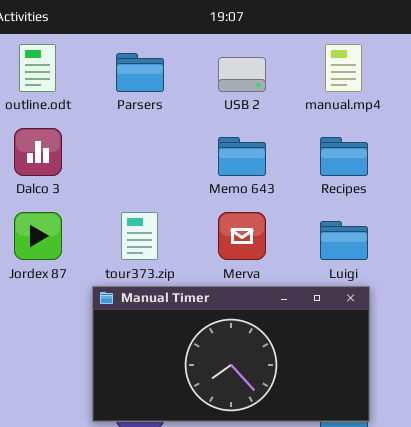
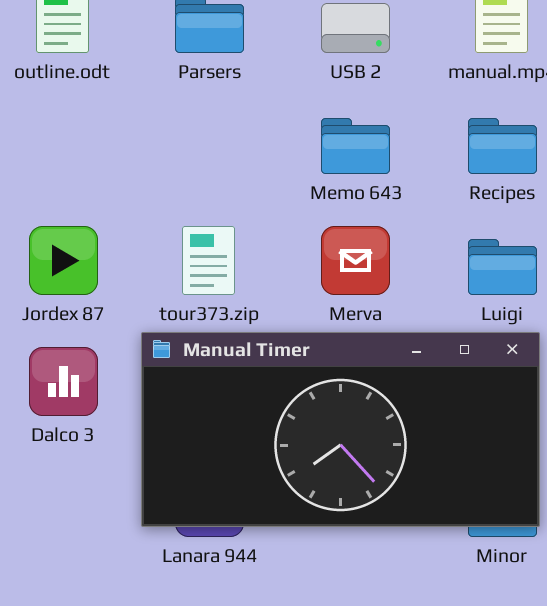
Dalco 3: [14,128,62,176] -> [29,347,98,416], moved

